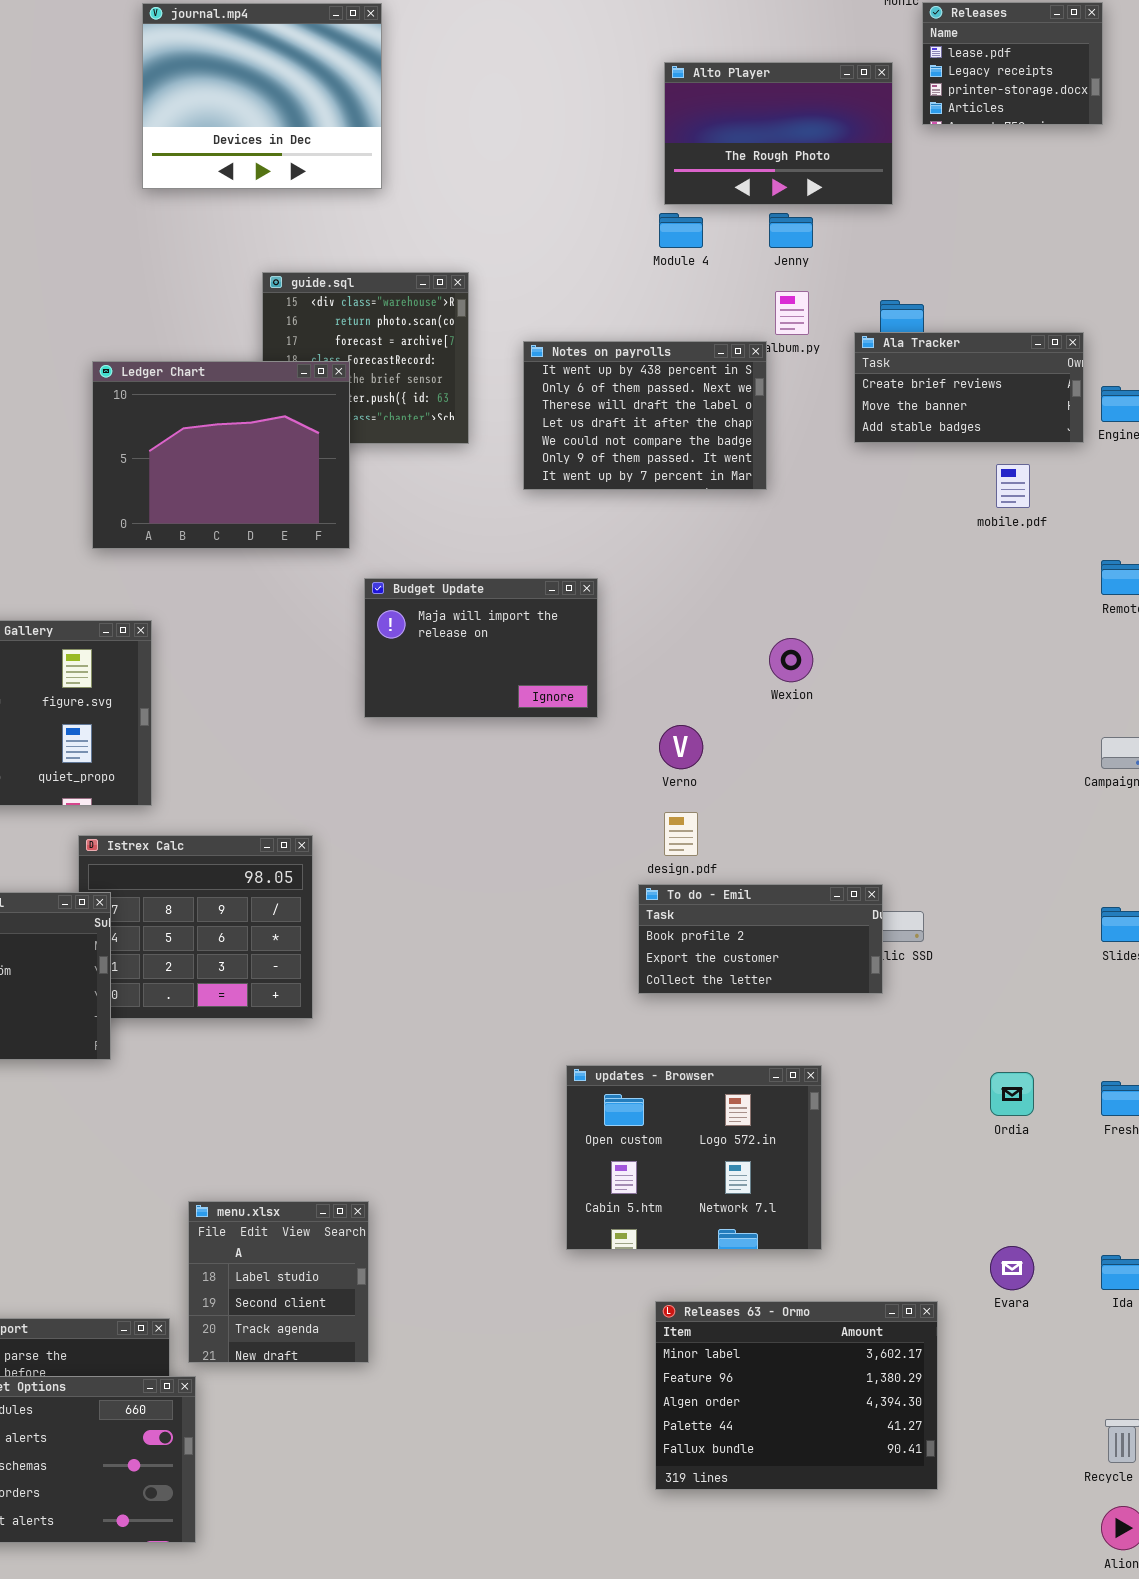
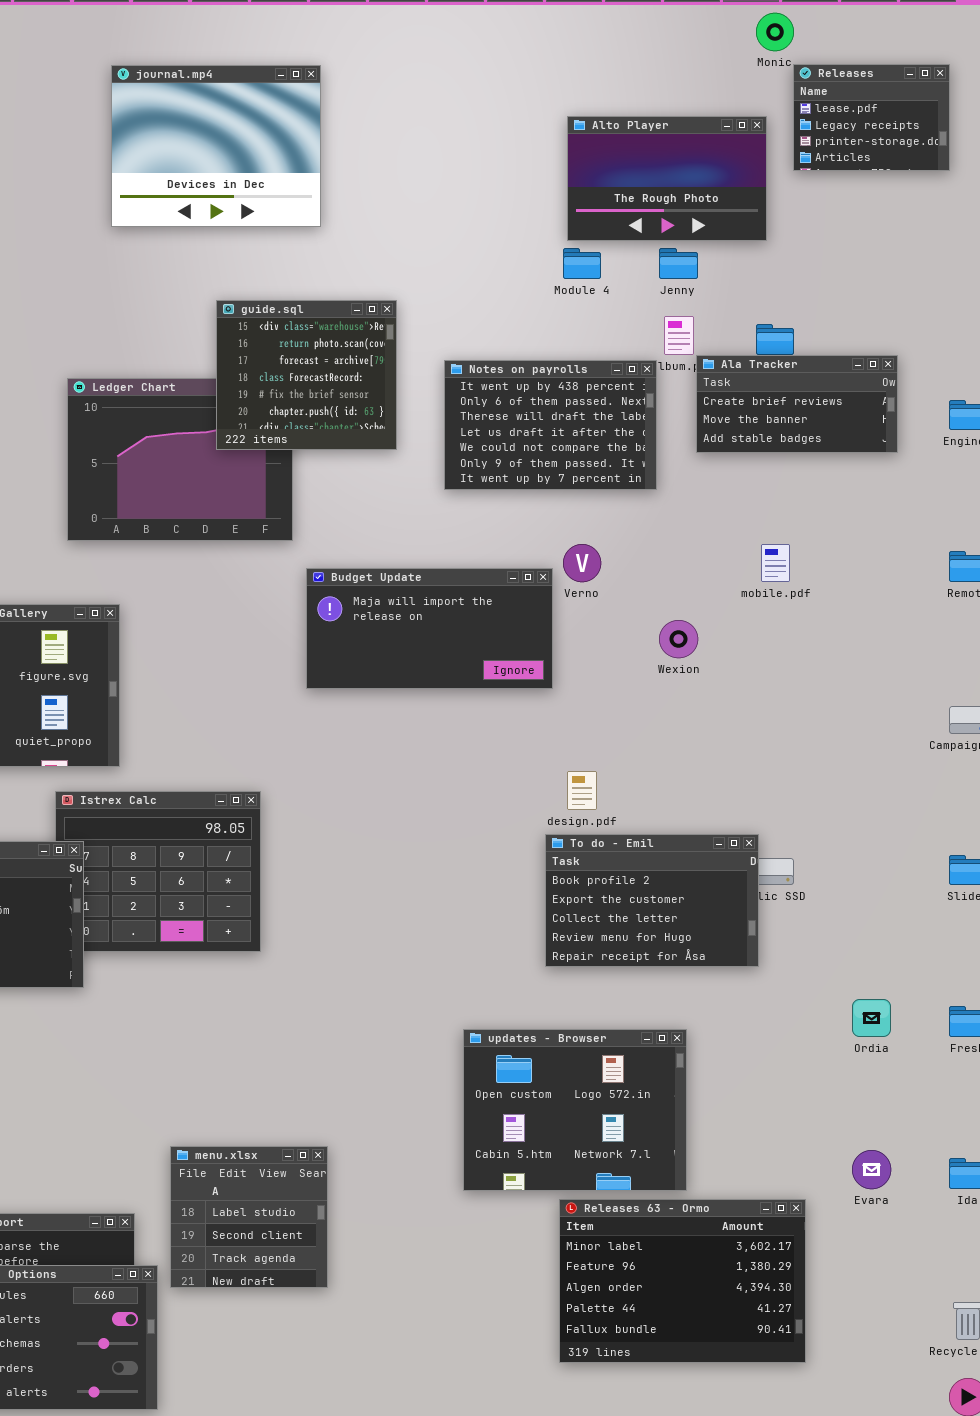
guide.sql: [262,272,469,444] -> [216,300,397,450], raised
Ala Tracker: [854,332,1084,443] -> [696,355,898,453], moved
mobile.pdf: [996,464,1030,508] -> [761,544,790,582], moved
Budget Update: [364,578,598,718] -> [306,568,553,689], resized
Verno: [659,725,703,769] -> [563,544,601,582], moved
To do - Emil: [638,884,883,994] -> [545,834,759,967], resized
updates - Browser: [566,1065,822,1250] -> [463,1029,687,1191], moved
menu.xlsx: [188,1201,369,1363] -> [170,1146,328,1288], moved

